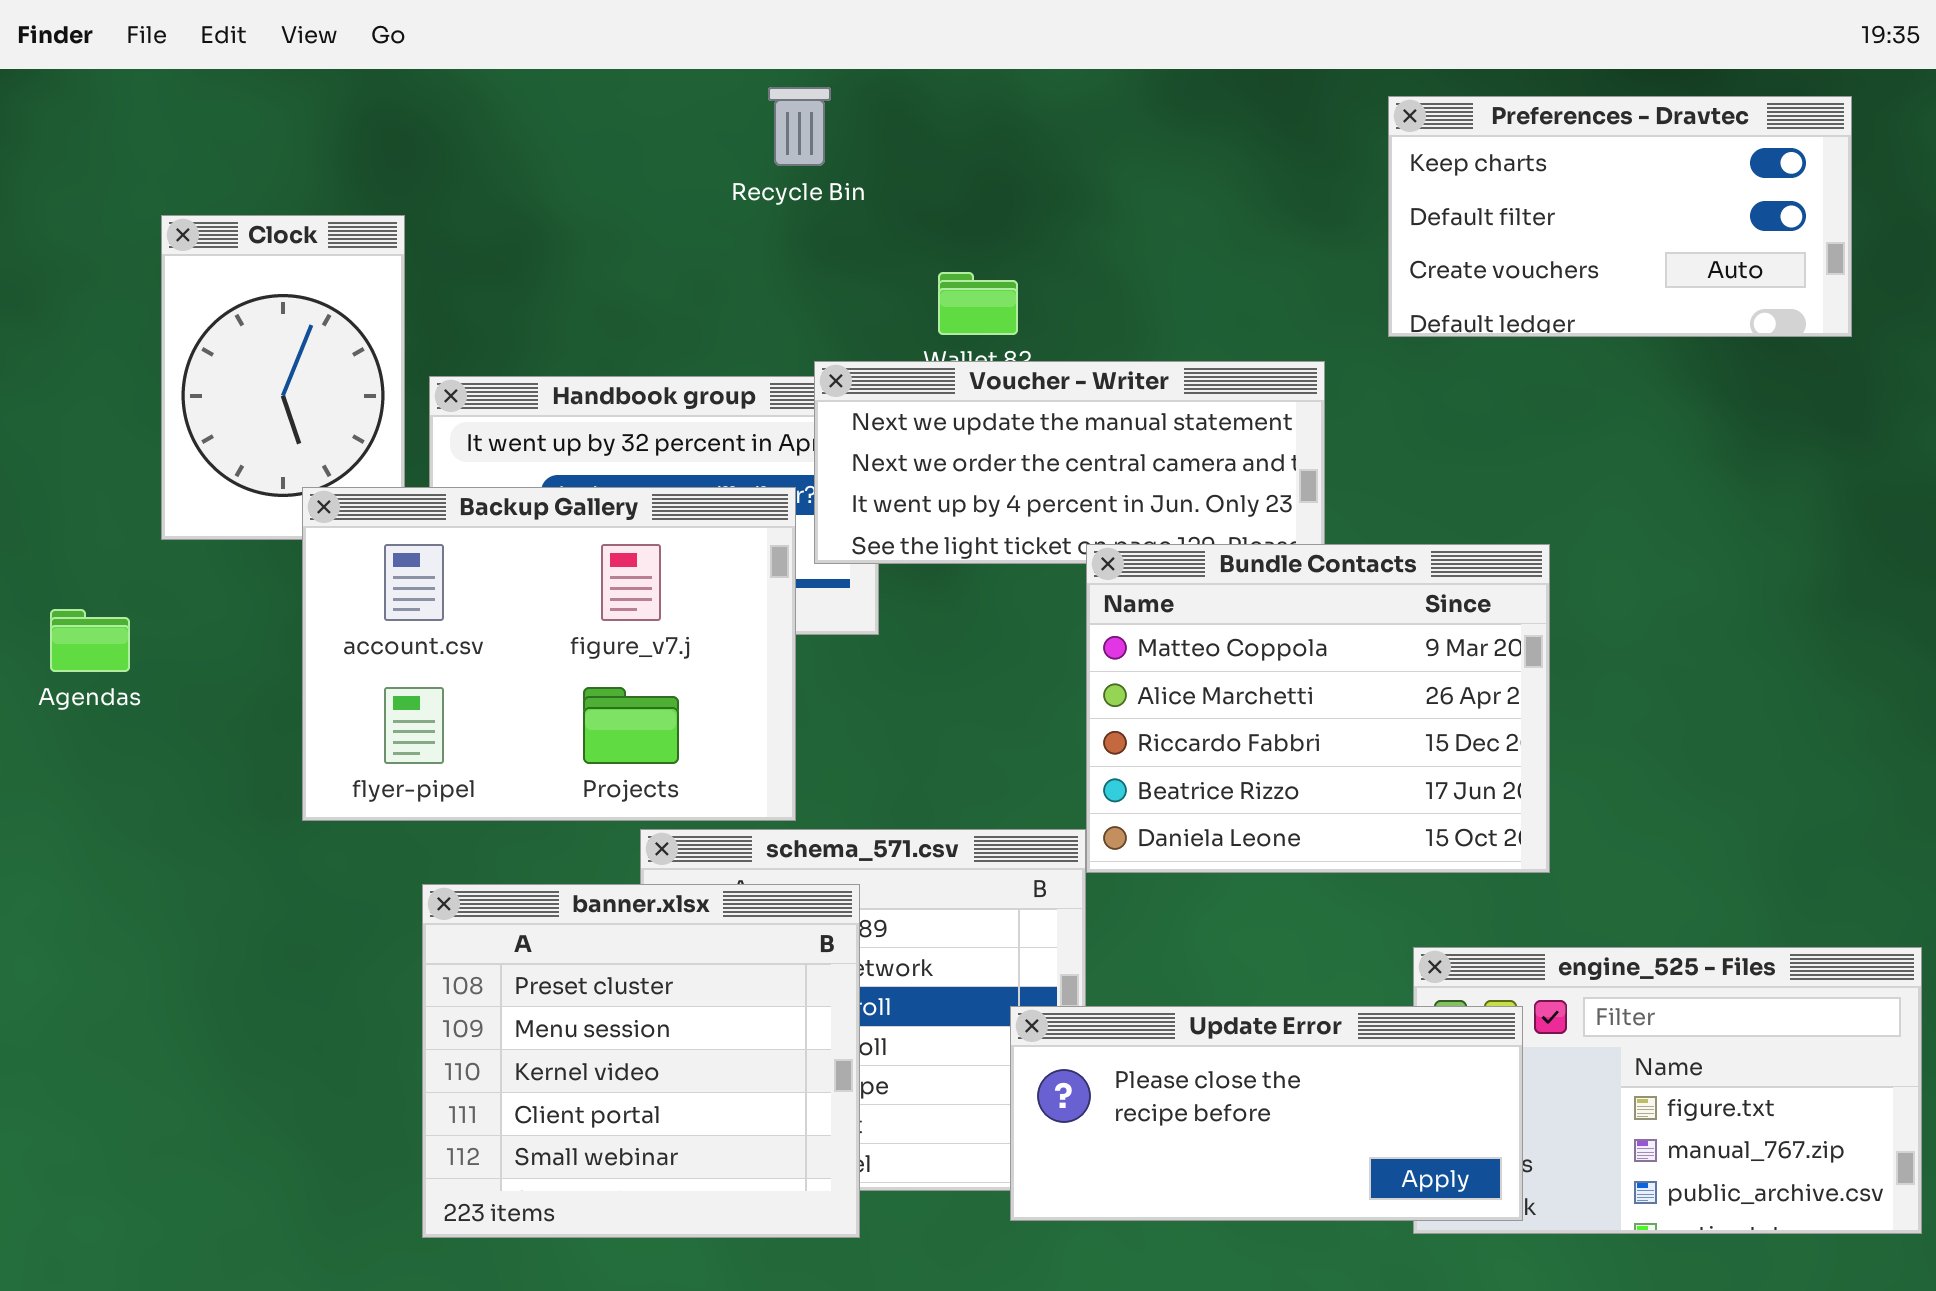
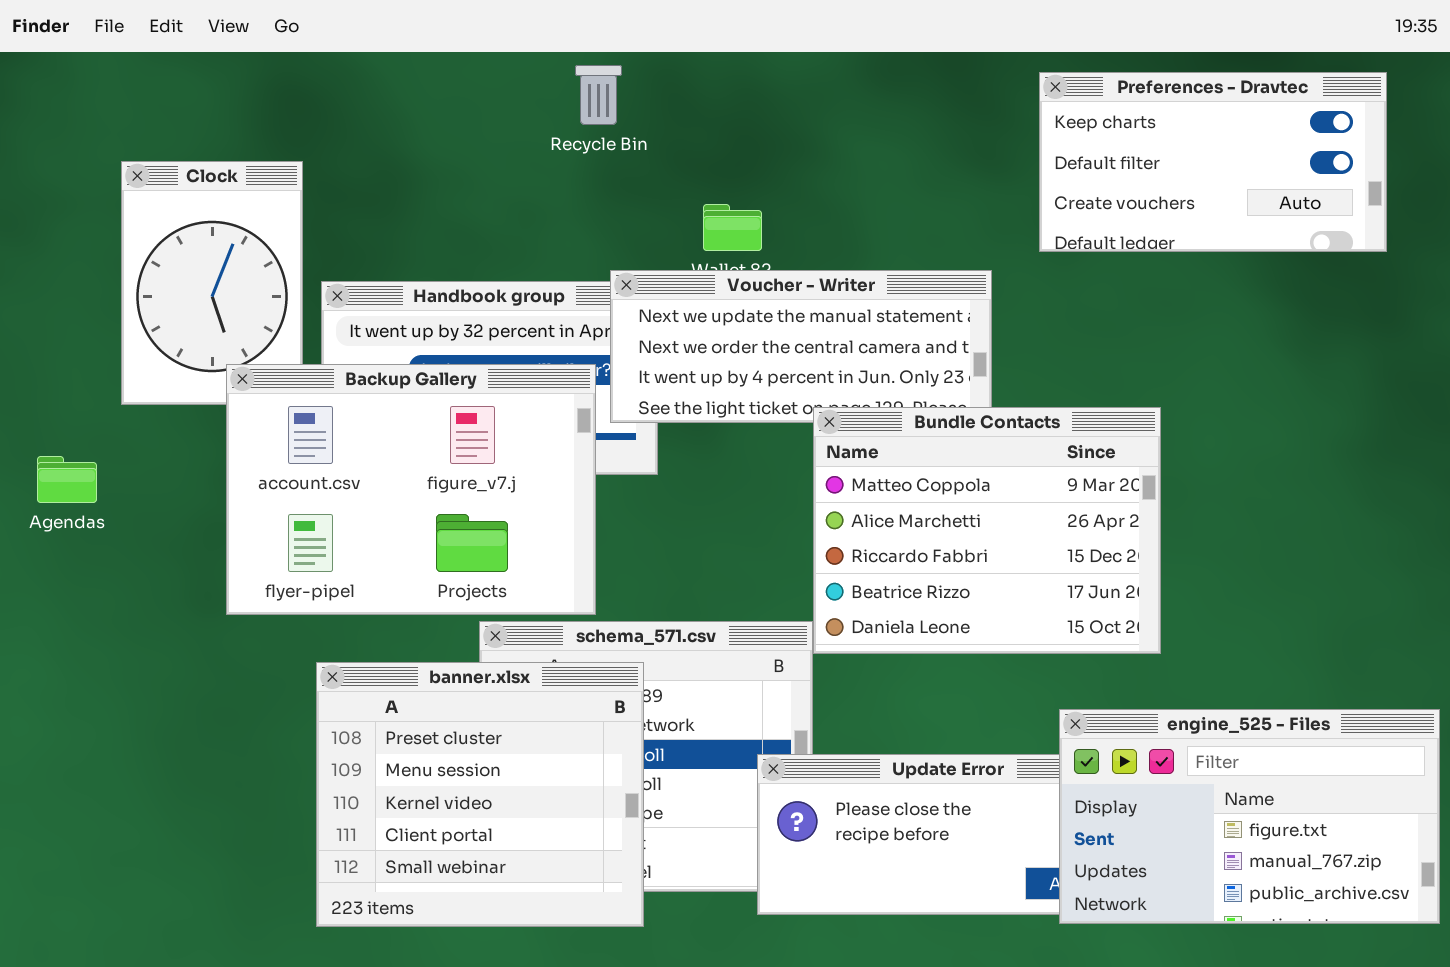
engine_525 - Files: [1413,947,1922,1234] -> [1059,709,1440,924], raised

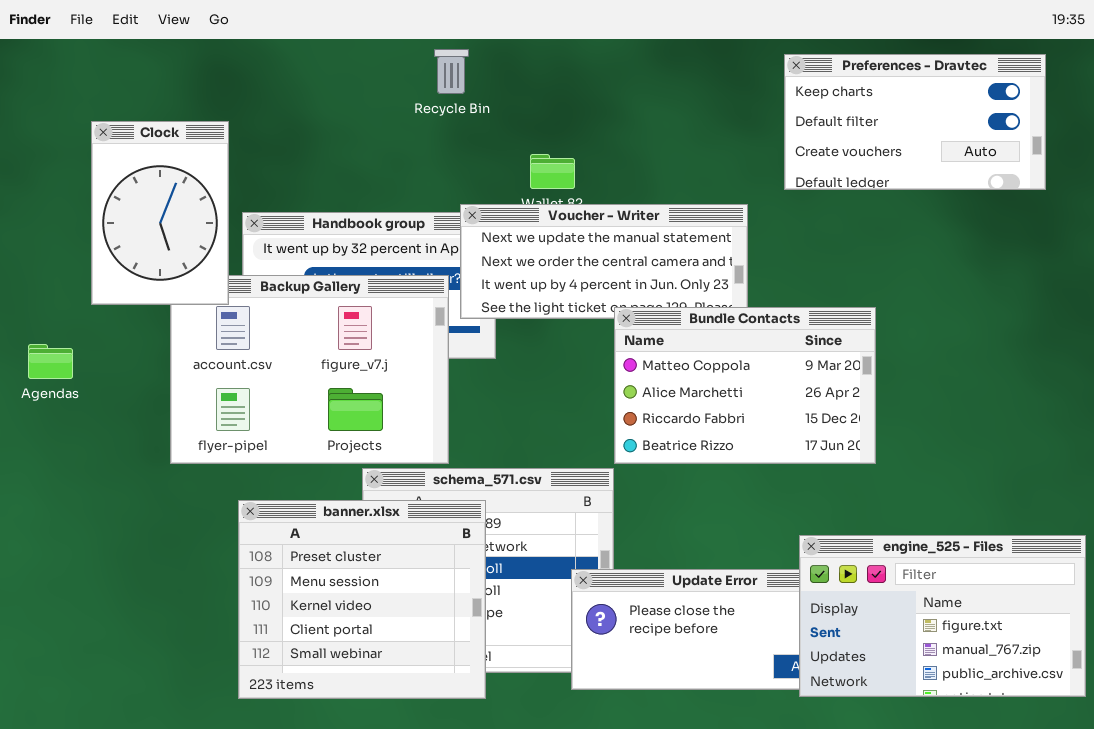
Clock: [121,161,303,405] -> [91,121,229,305], raised
Bundle Contacts: [813,407,1161,654] -> [614,307,876,464], resized

